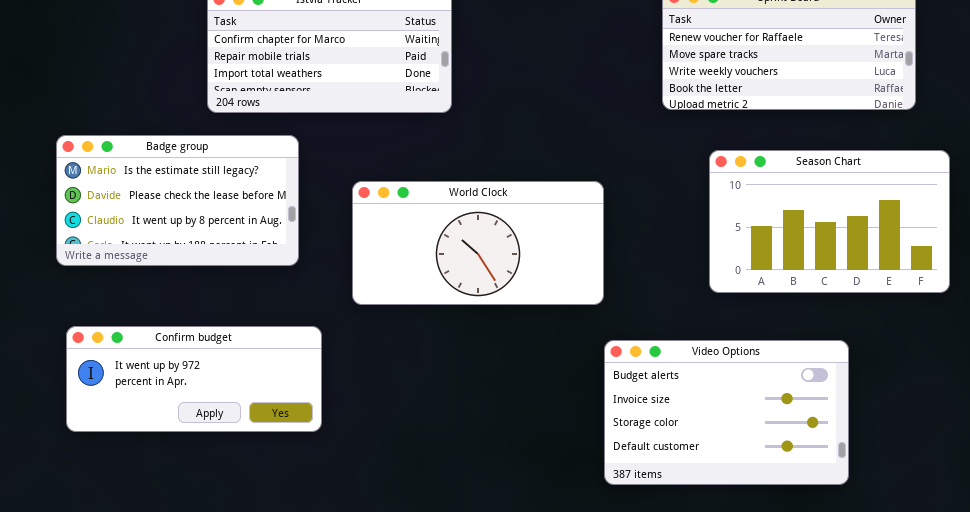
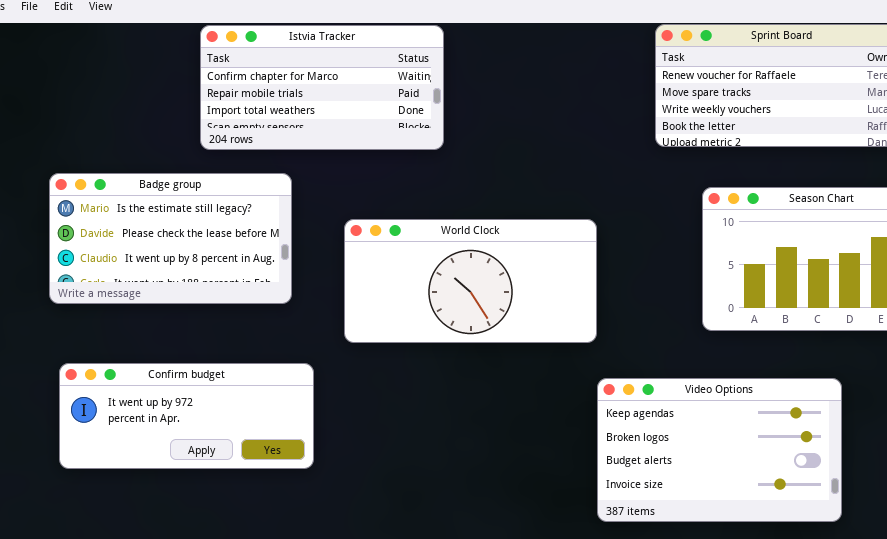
Video Options: [604,340,849,485] -> [597,378,842,522], scrolled up 2 rows

